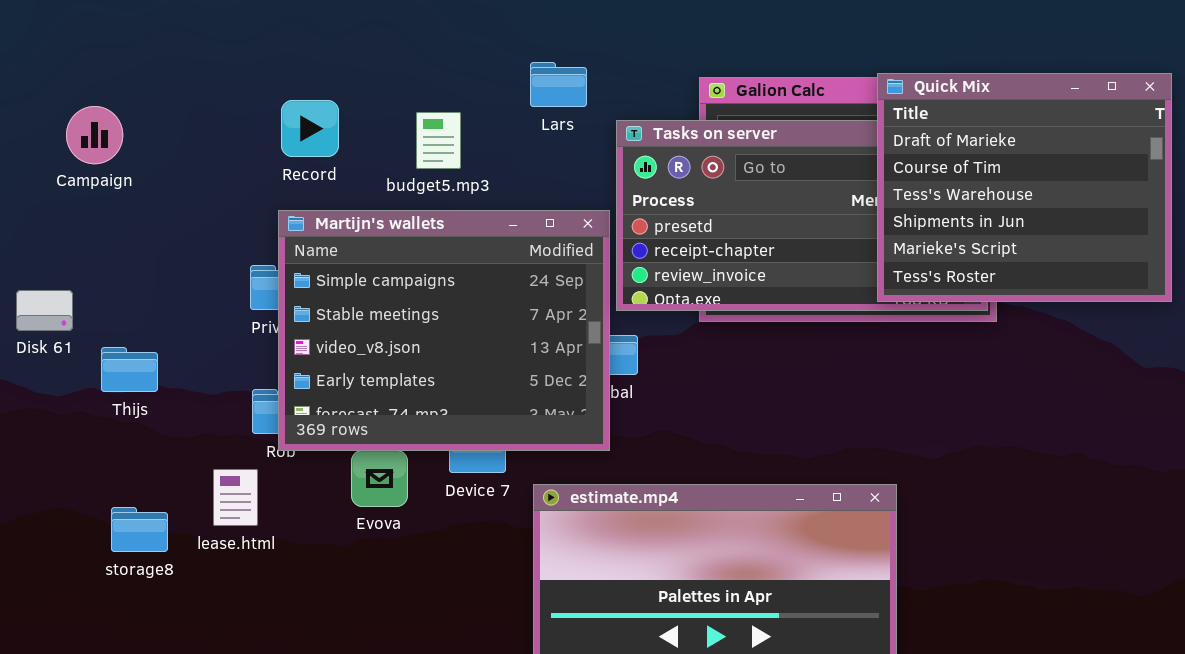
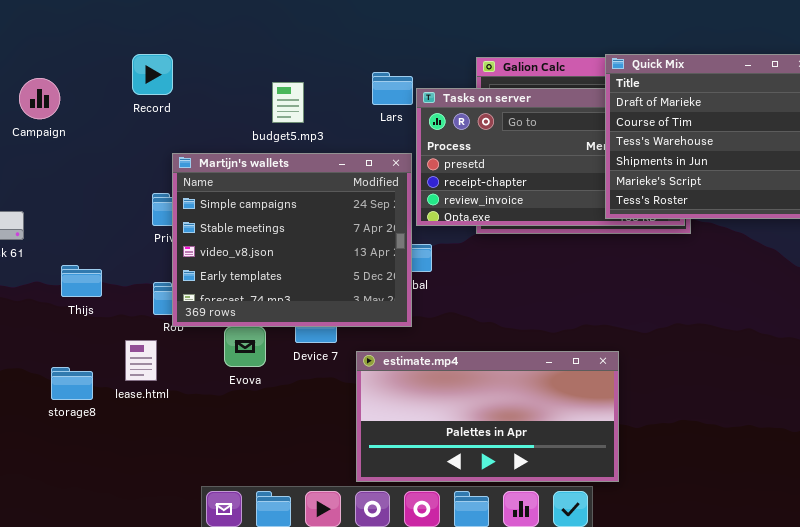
Lars: [530,62,587,107] -> [372,72,413,105], moved
Record: [281,100,339,157] -> [132,54,173,95], moved
Thijs: [101,347,158,392] -> [61,265,102,297], moved

